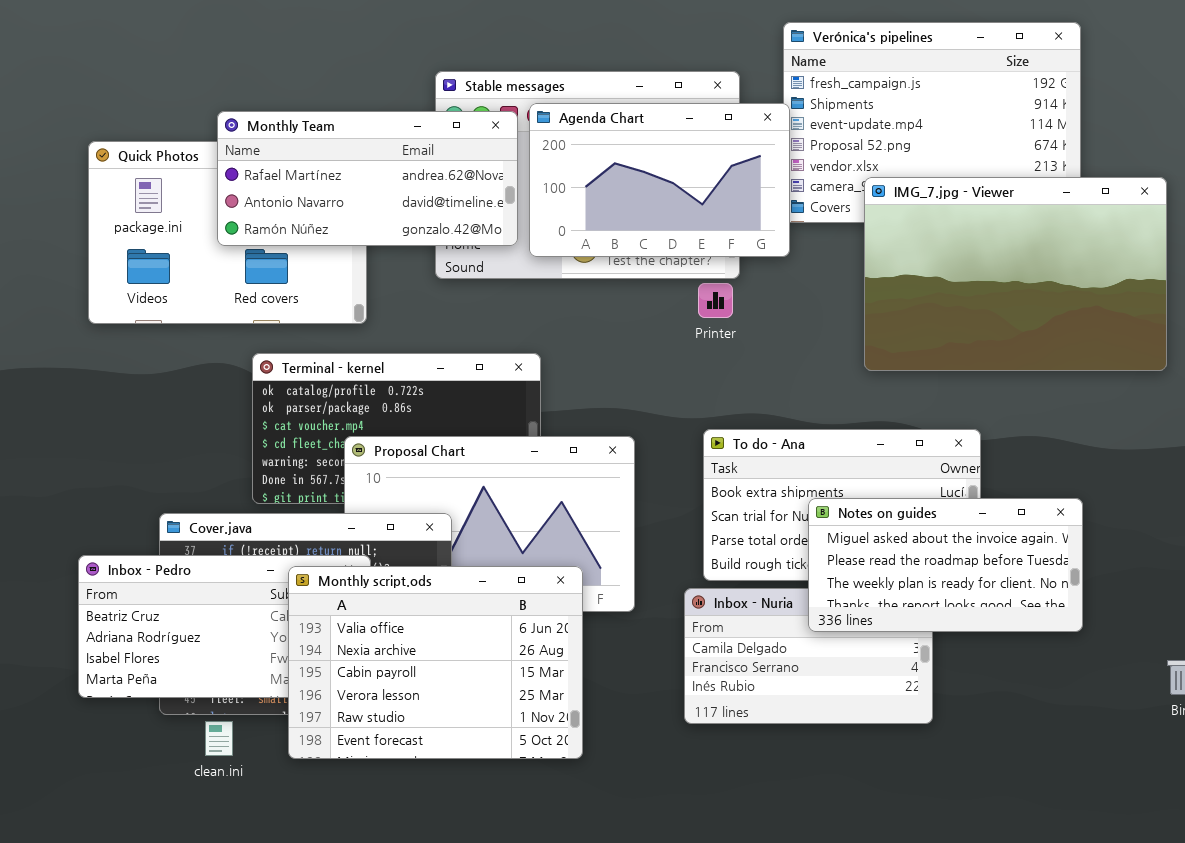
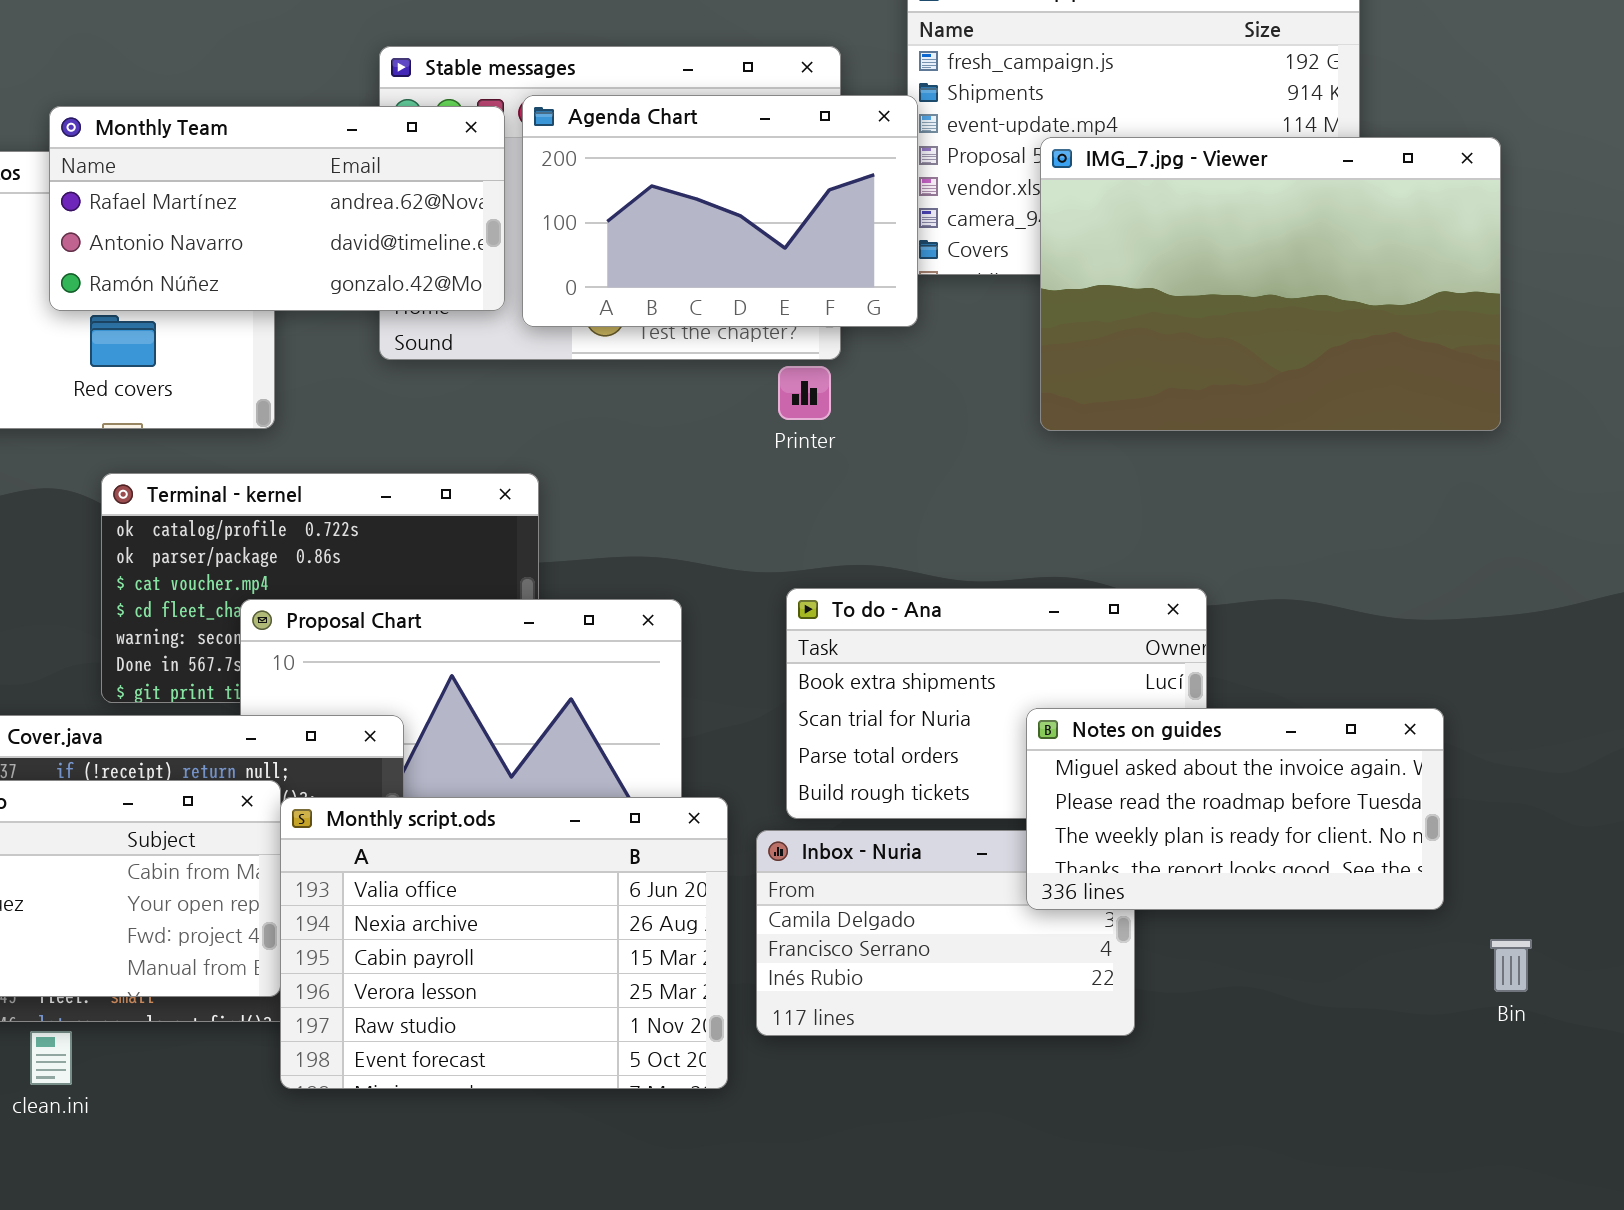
IMG_7.jpg - Viewer: [864,177,1167,371] -> [1040,137,1501,431], moved
Notes on guides: [808,498,1083,632] -> [1026,708,1444,910], moved
Monthly script.ods: [288,566,583,759] -> [280,797,728,1089], moved

